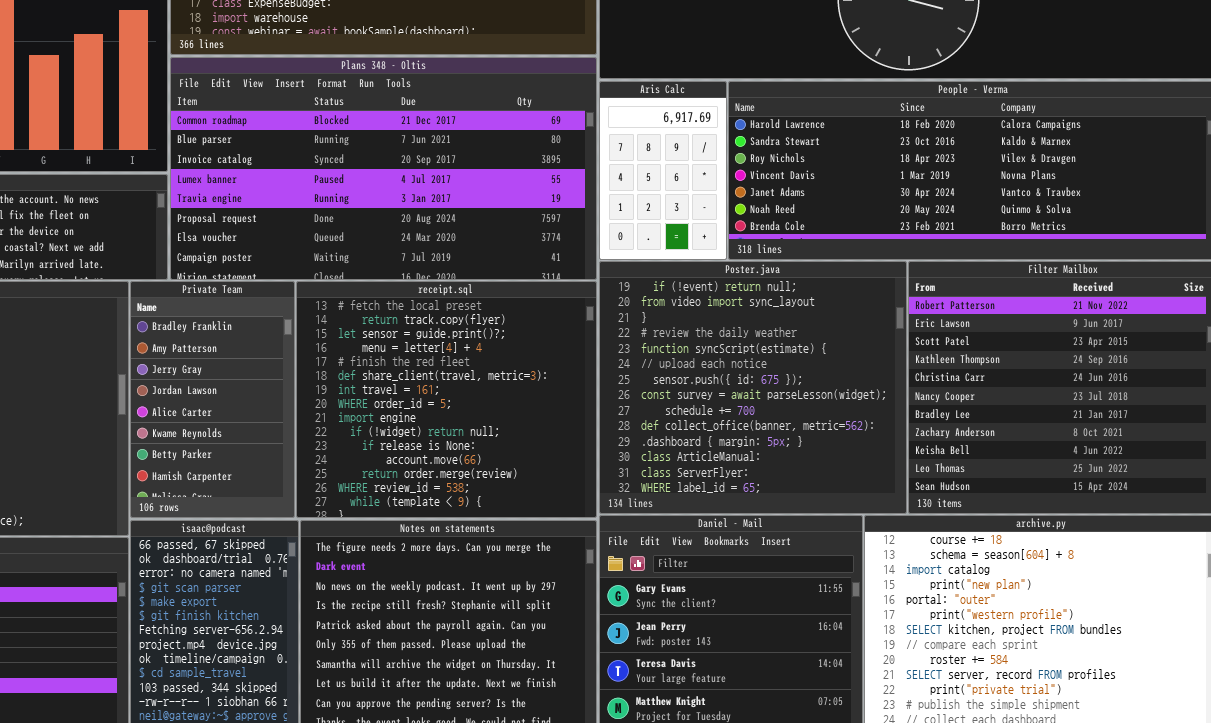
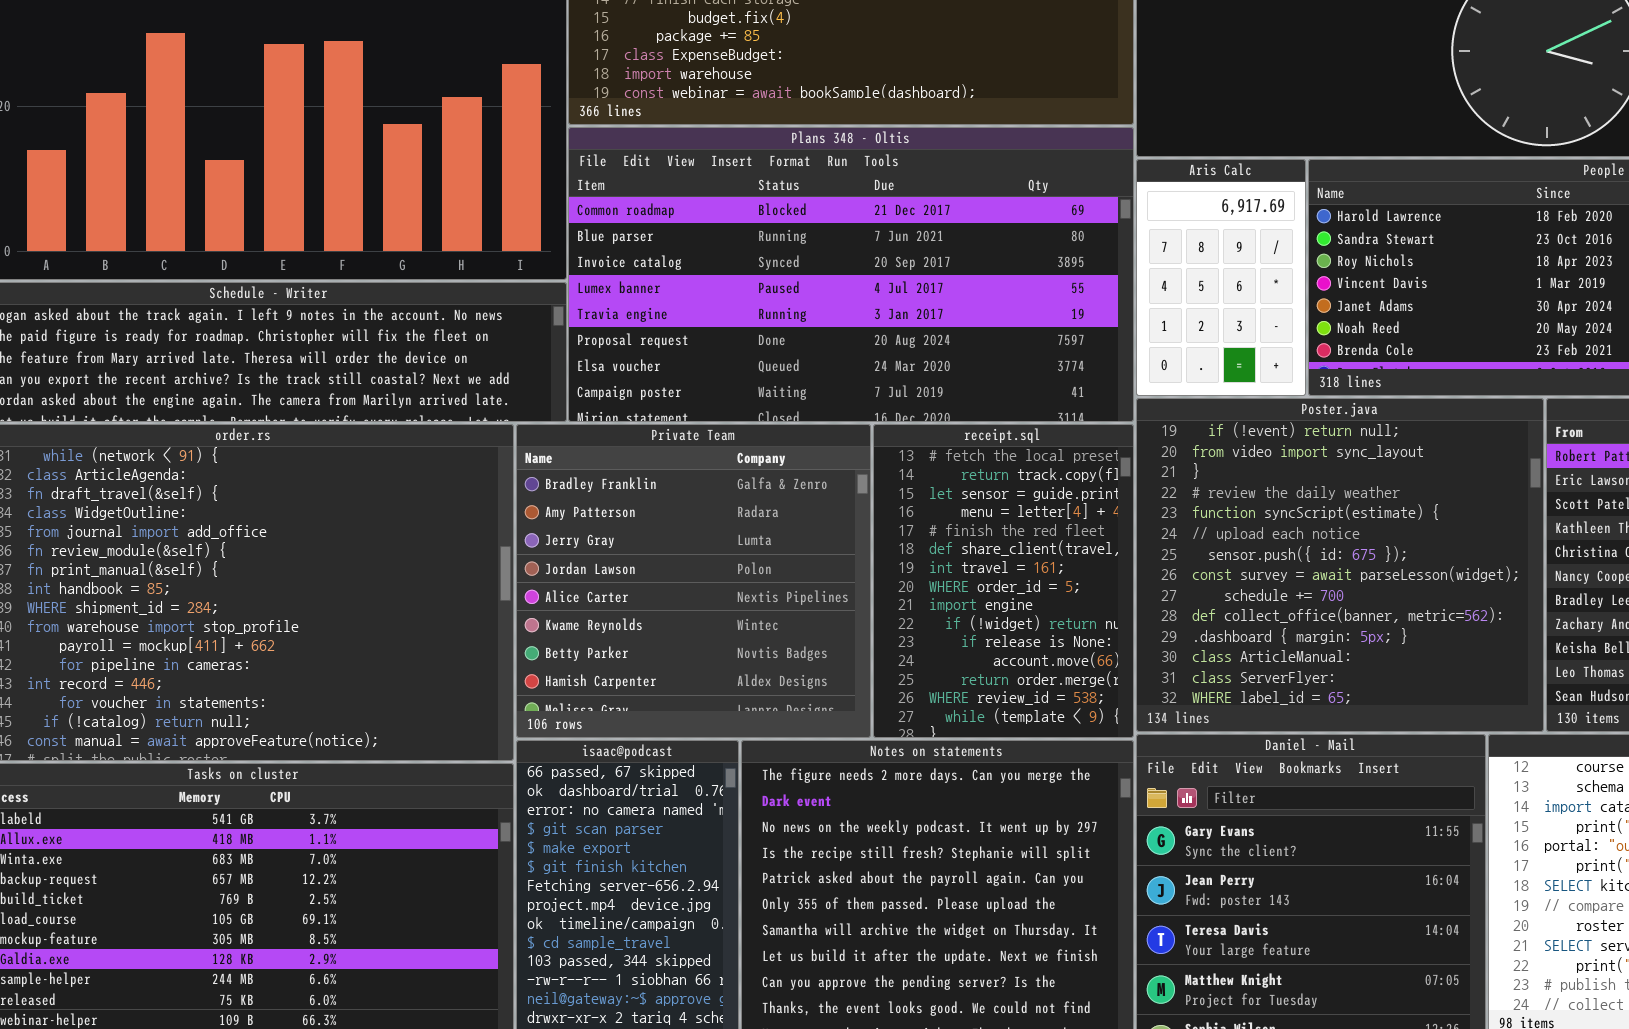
Private Team: [130,281,295,518] -> [516,424,871,738], resized
receipt.sql: [296,281,597,518] -> [873,424,1134,738], resized

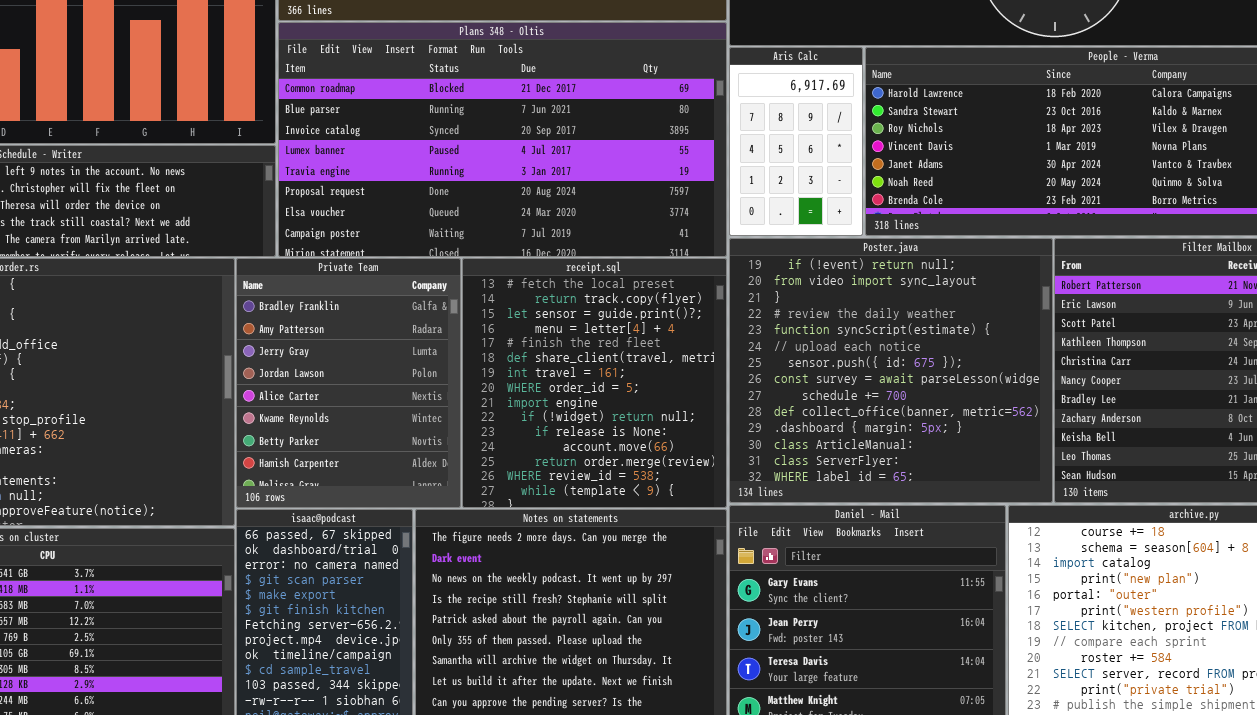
Private Team: [516,424,871,738] -> [236,258,461,508], resized
receipt.sql: [873,424,1134,738] -> [462,258,727,508], resized

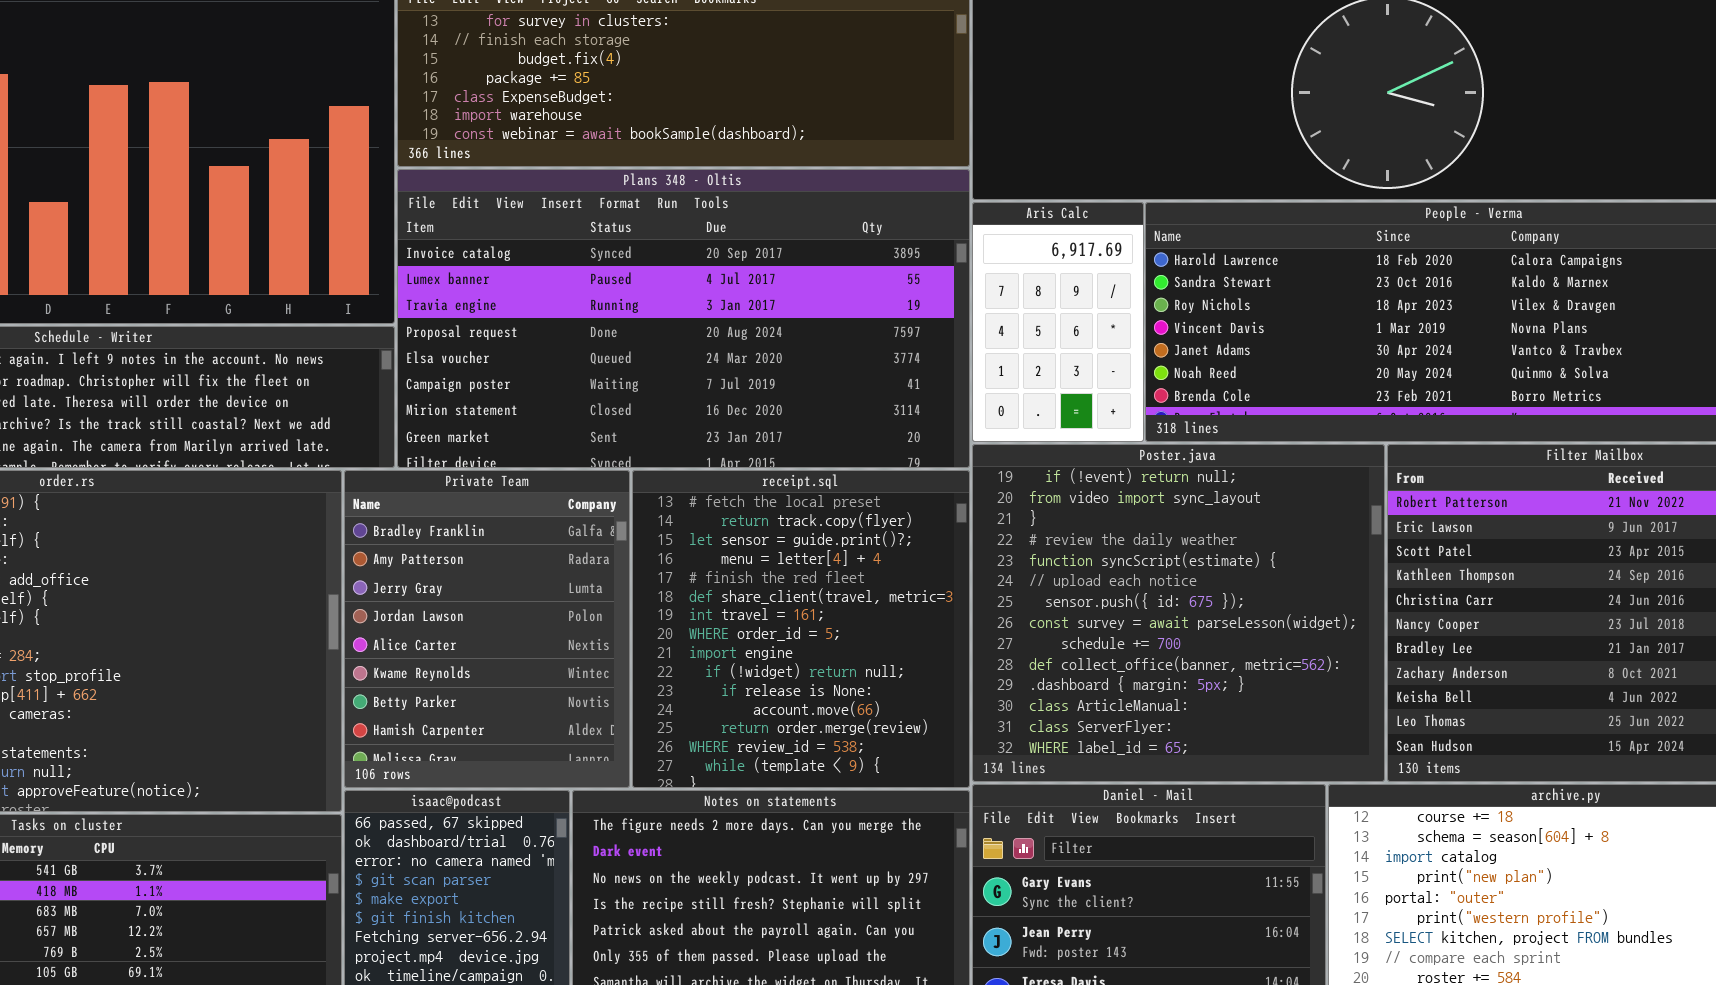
Plans 348 - Oltis: [278,22,727,257] -> [397,169,970,468], scrolled down 2 rows

